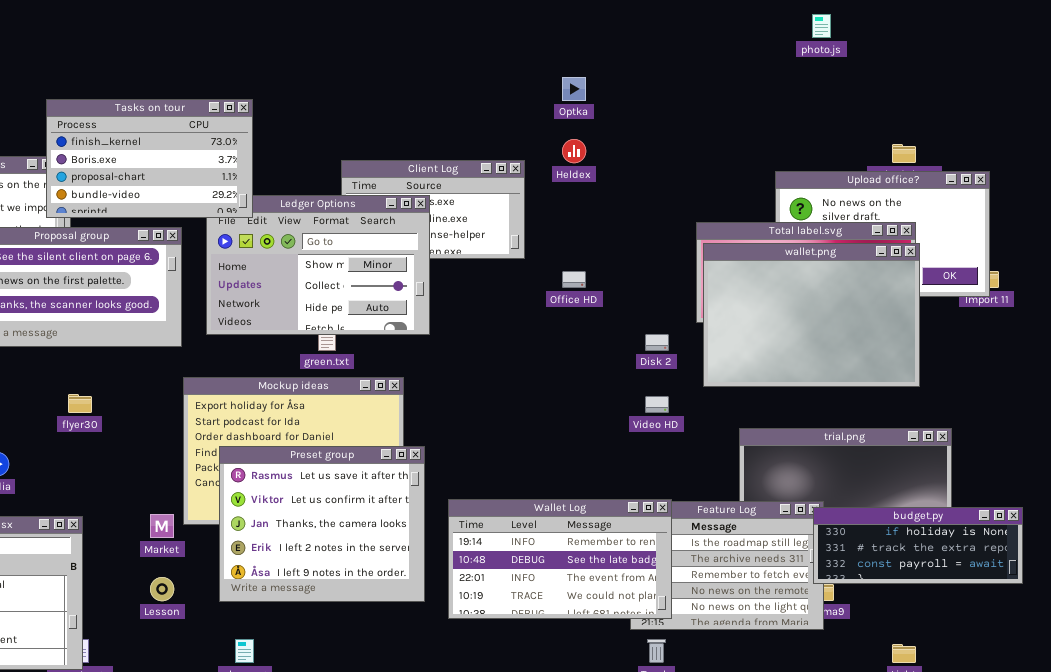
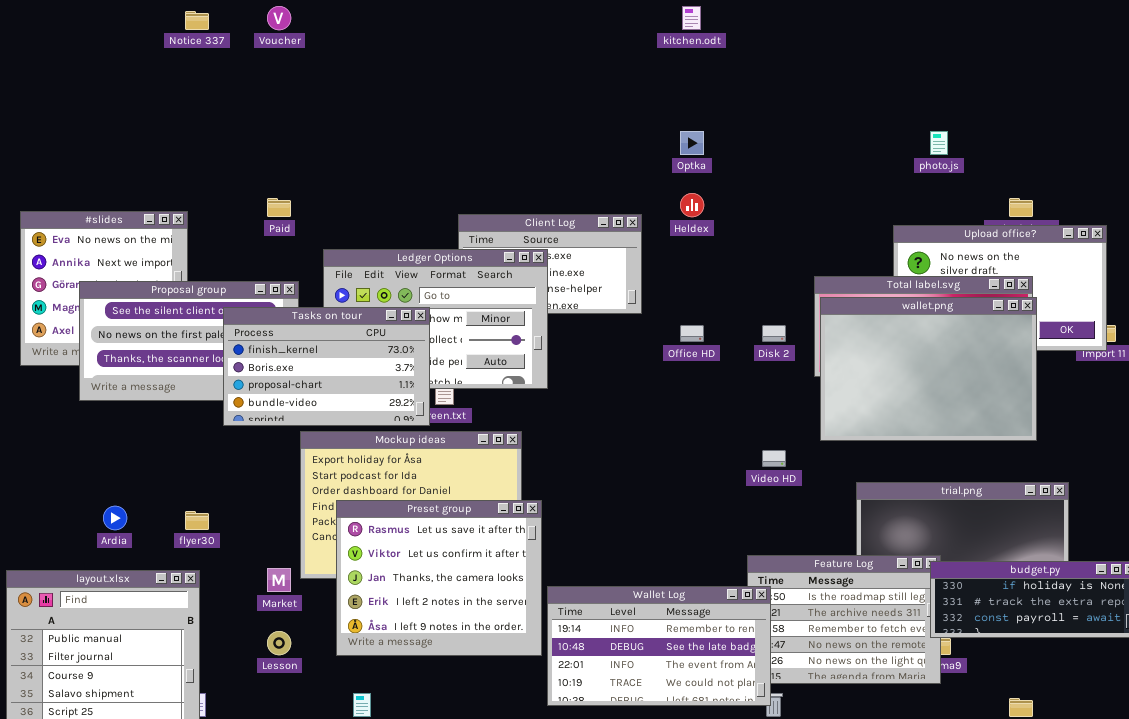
photo.js: [812,14,831,38] -> [930,131,948,155], moved
Tasks on tour: [46,99,253,218] -> [223,307,430,426], moved
Disk 2: [645,334,669,351] -> [762,325,786,342], moved
flyer30: [68,394,92,413] -> [185,511,209,530], moved
Wallet Log: [448,499,672,619] -> [547,586,771,706], moved

